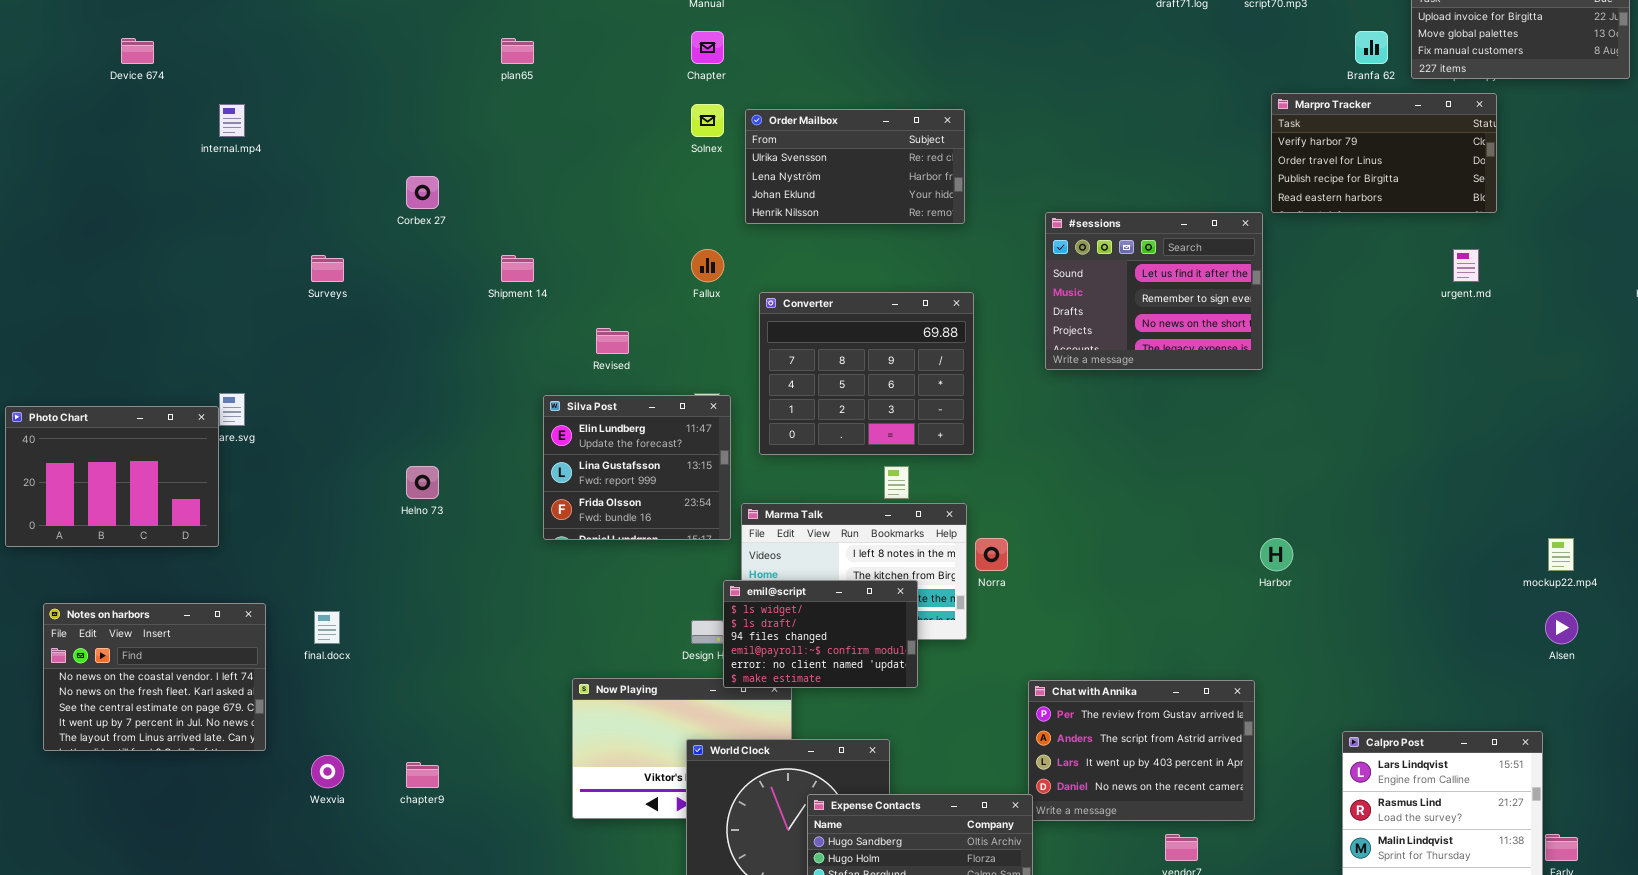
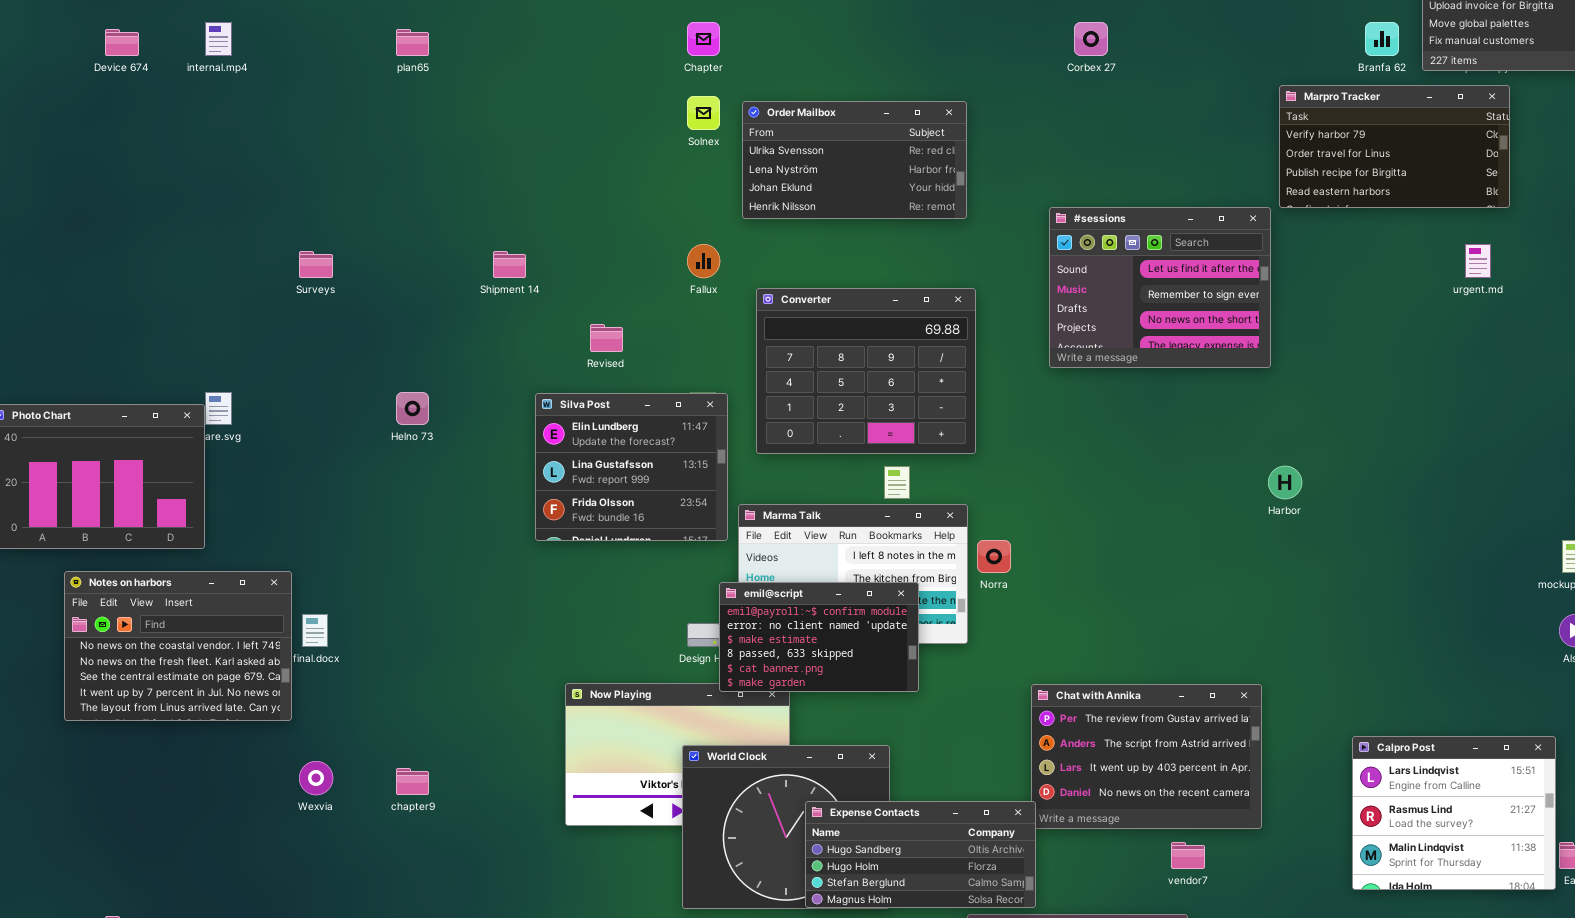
plan65: [501,38,534,64] -> [396,29,429,56], moved
internal.mp4: [219,104,245,137] -> [205,22,232,56], moved
Corbex 27: [406,176,439,209] -> [1074,22,1108,56], moved
Helno 73: [406,466,439,499] -> [396,392,429,425], moved
Harbor: [1260,538,1293,571] -> [1268,466,1302,499], moved
emil@script: [723,580,918,688] -> [719,582,919,692], scrolled down 3 rows
Notes on harbors: [43,603,266,751] -> [64,571,292,721], moved

